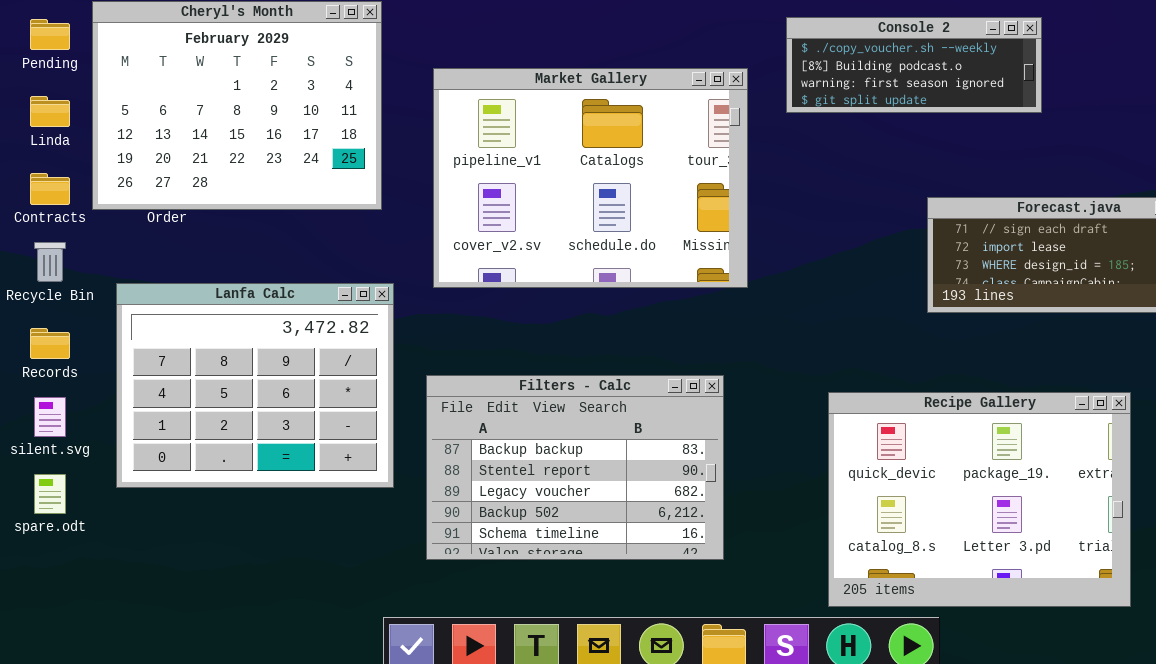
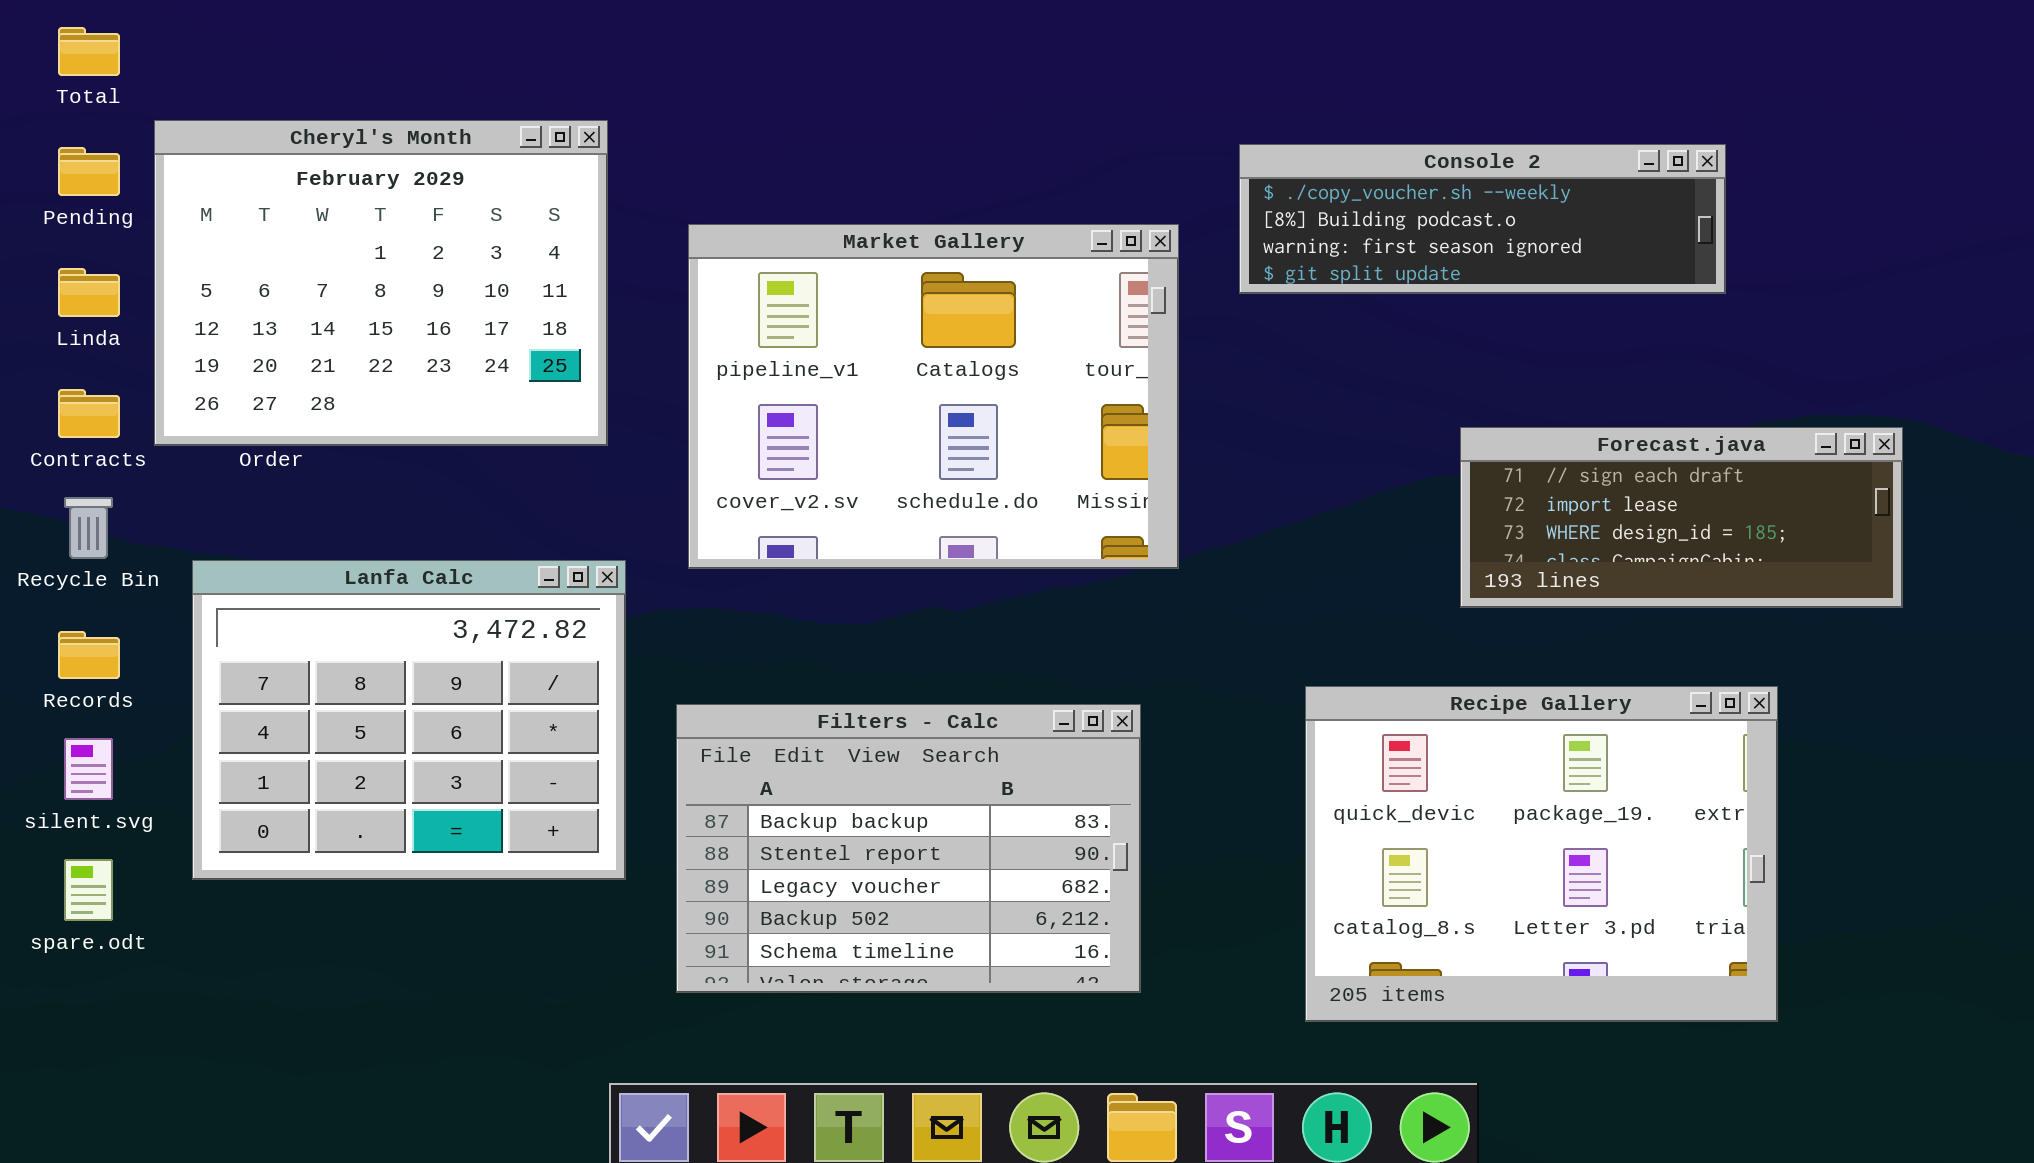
Console 2: [786,17,1042,113] -> [1239,144,1726,294], resized
Recipe Gallery: [828,392,1131,607] -> [1305,686,1778,1022], moved

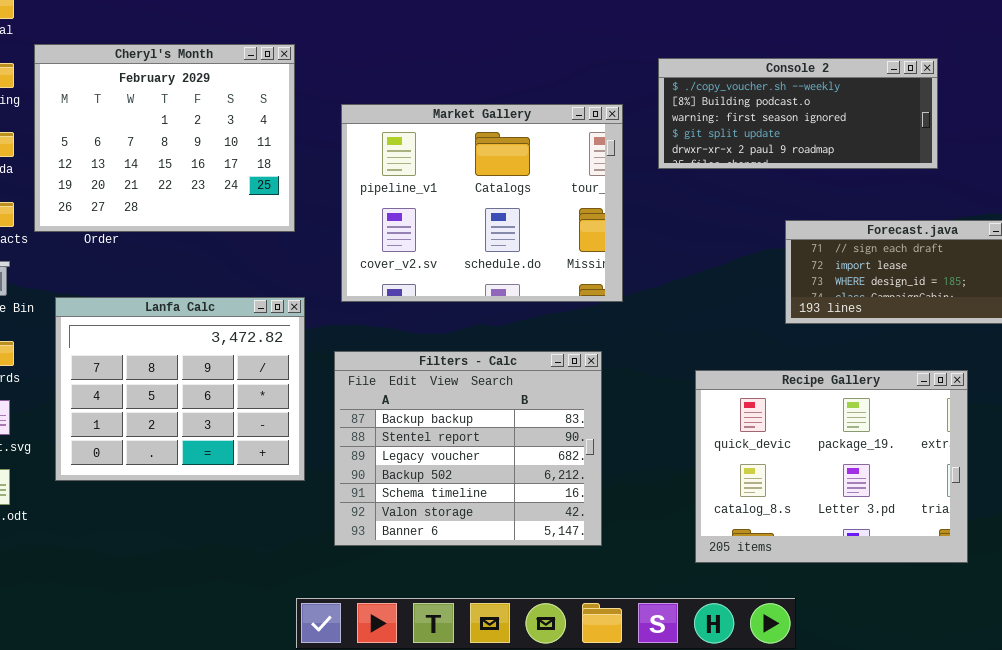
Console 2: [1239,144,1726,294] -> [658,58,938,169], resized
Filters - Calc: [676,704,1141,993] -> [334,351,602,546], resized

